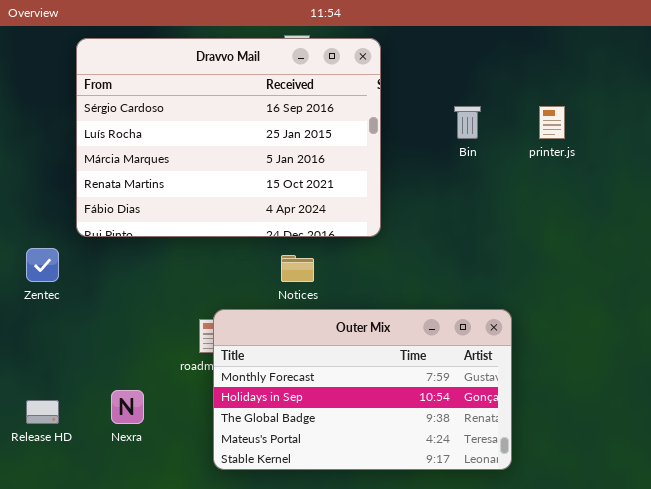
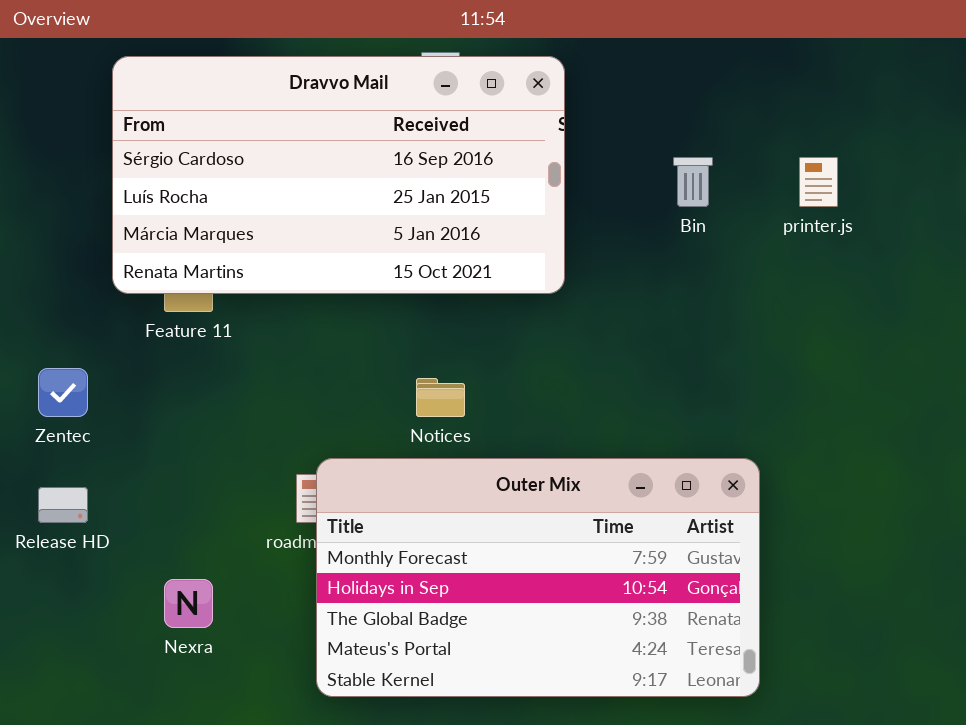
Dravvo Mail: [76,38,381,237] -> [112,56,565,294], resized
Release HD: [26,400,59,424] -> [38,487,88,523], moved

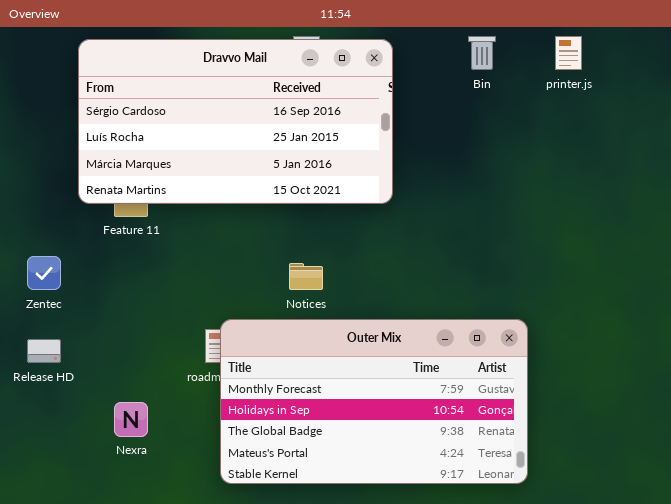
Bin: [673,157,713,207] -> [468,36,496,70], moved
printer.js: [799,157,838,207] -> [555,36,582,70], moved

